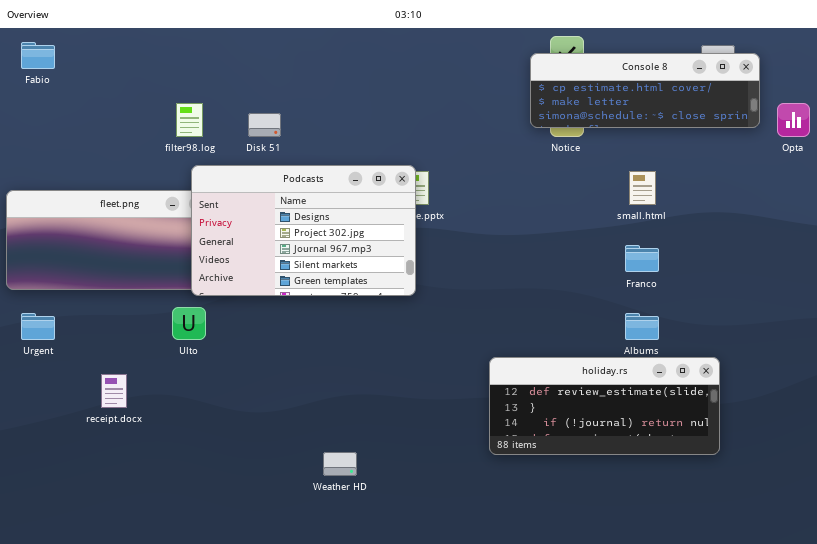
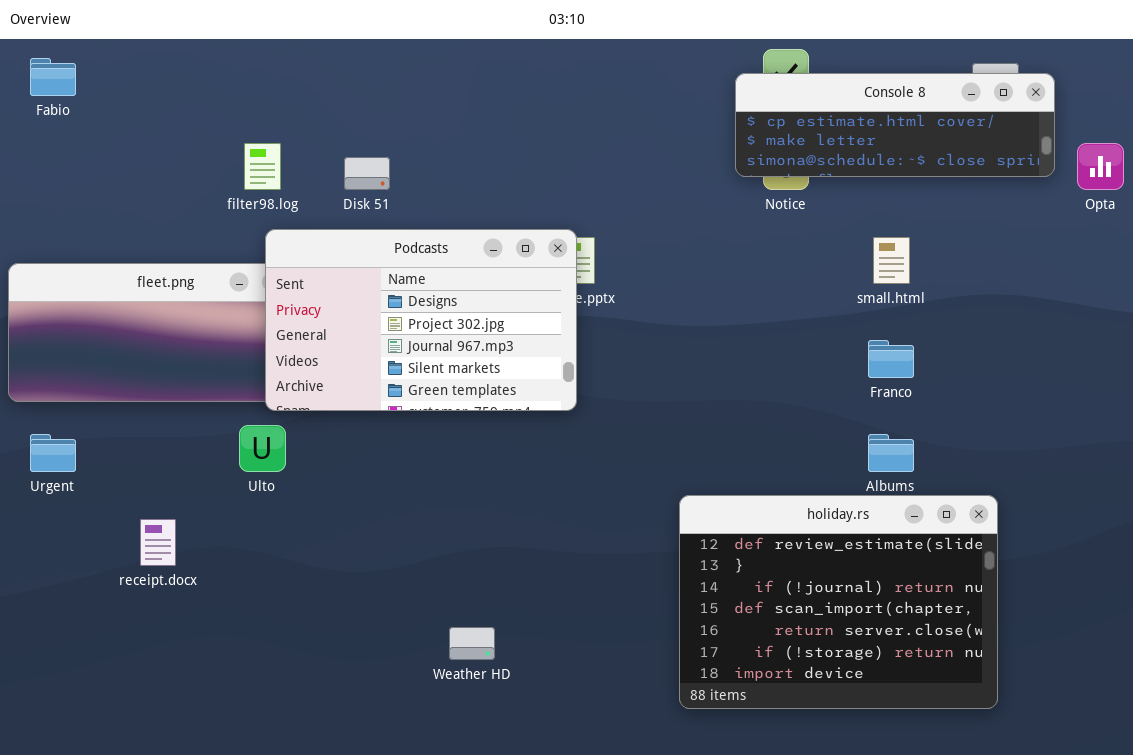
holiday.rs: [489,357,720,455] -> [679,495,998,709], resized

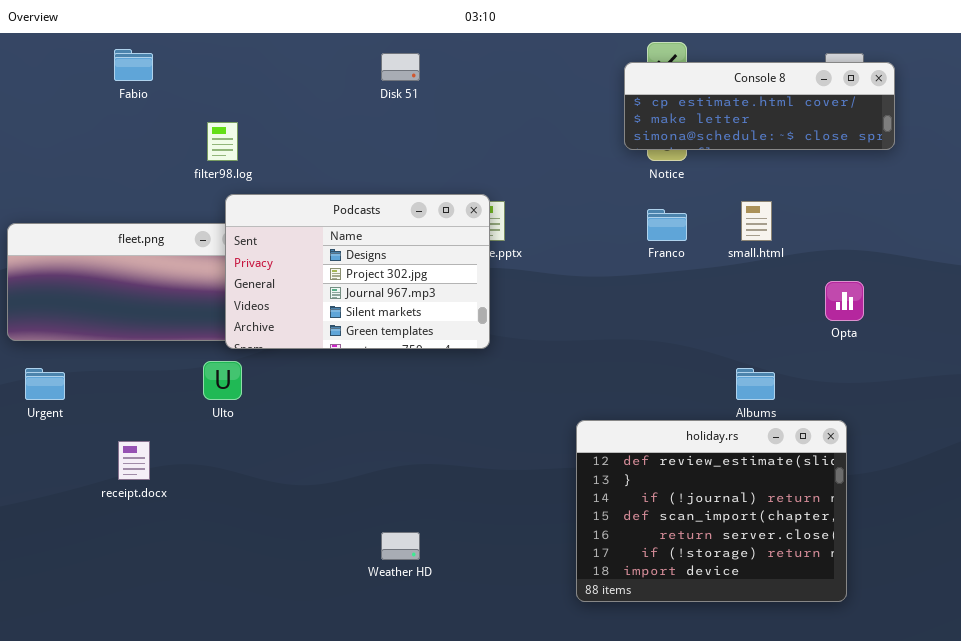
Fabio: [30,58,76,96] -> [114,49,153,81], moved
Opta: [1077,143,1124,190] -> [825,281,864,321], moved
Disk 51: [344,157,390,190] -> [381,53,420,81], moved
Franco: [868,340,914,378] -> [647,209,687,241], moved

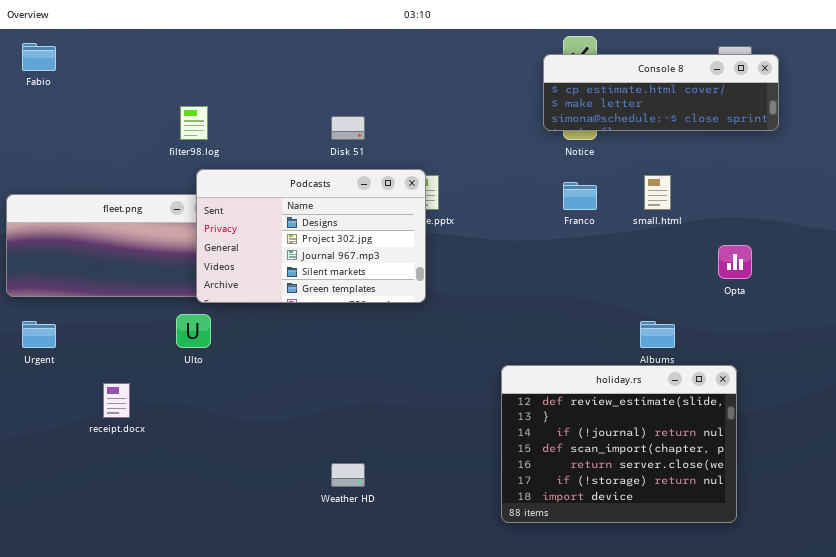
Fabio: [114,49,153,81] -> [22,43,56,71], moved
Disk 51: [381,53,420,81] -> [331,116,365,140], moved

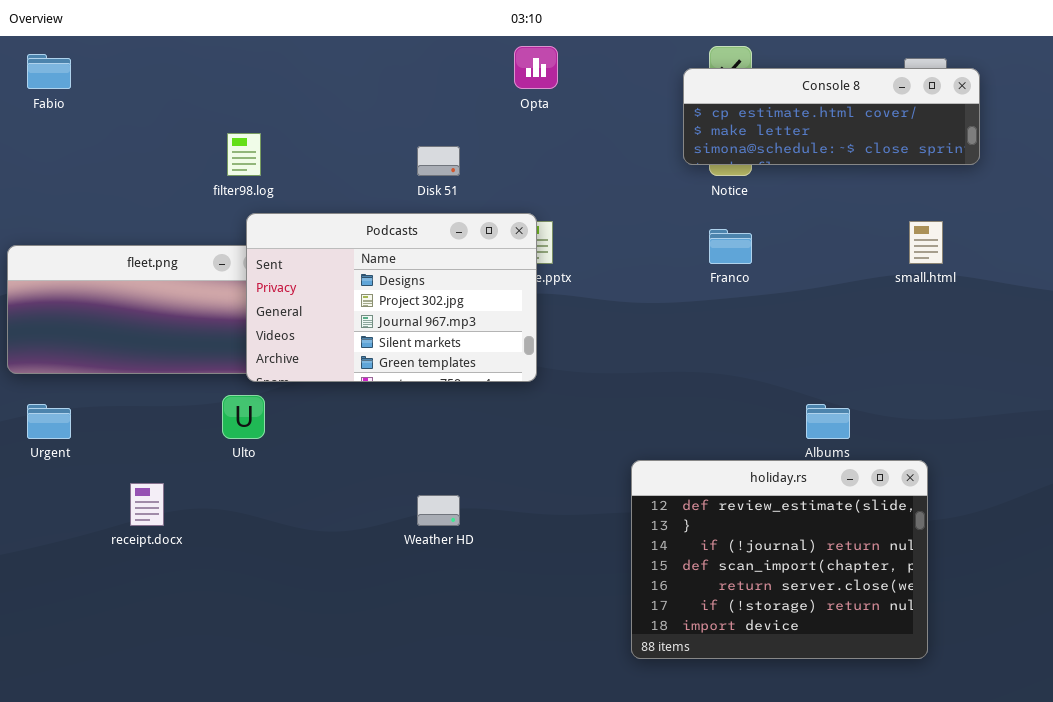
small.html: [644,175,671,210] -> [909,221,943,264], moved
Opta: [718,245,752,279] -> [514,46,558,89], moved
Weather HD: [331,463,365,487] -> [417,495,460,526], moved

